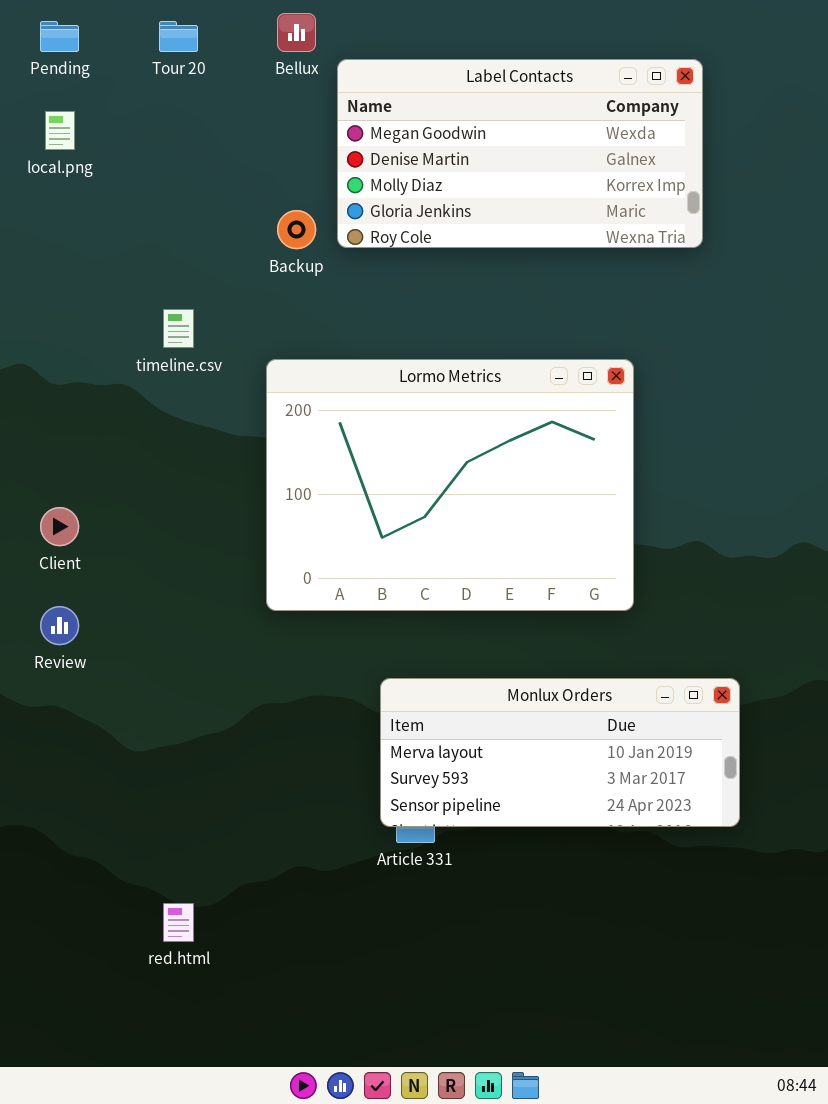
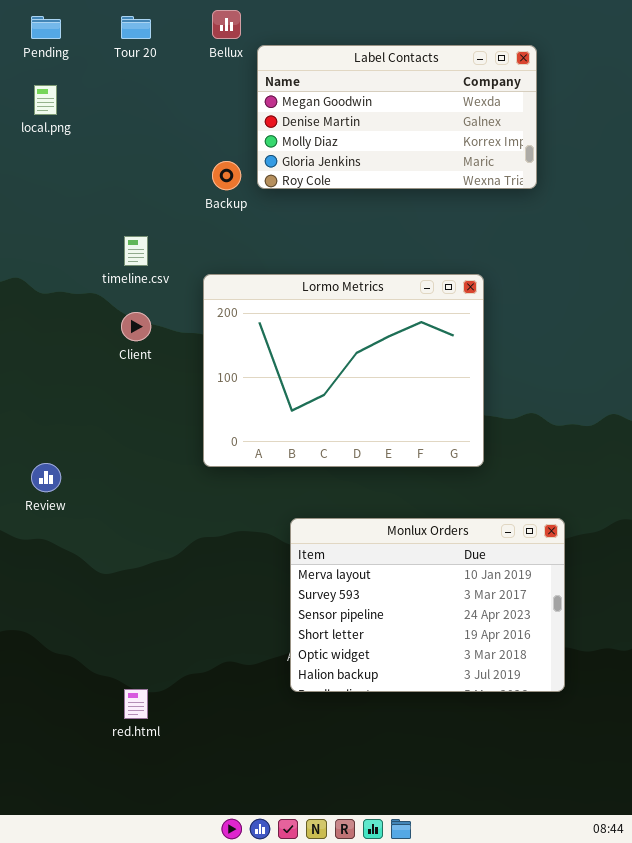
Client: [40,507,79,546] -> [121,312,151,341], moved
Monlux Orders: [380,678,740,827] -> [290,518,565,692], resized

